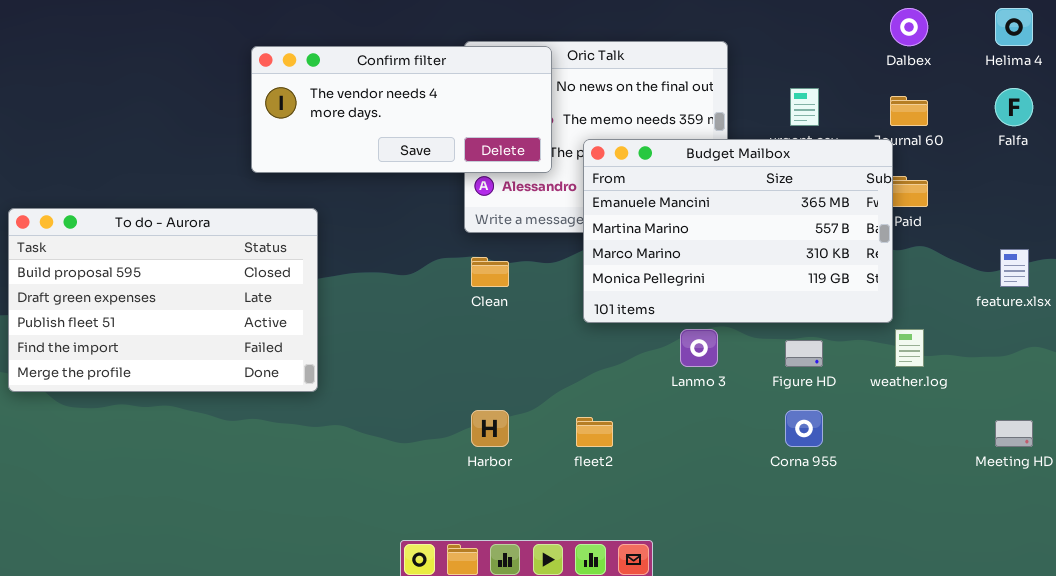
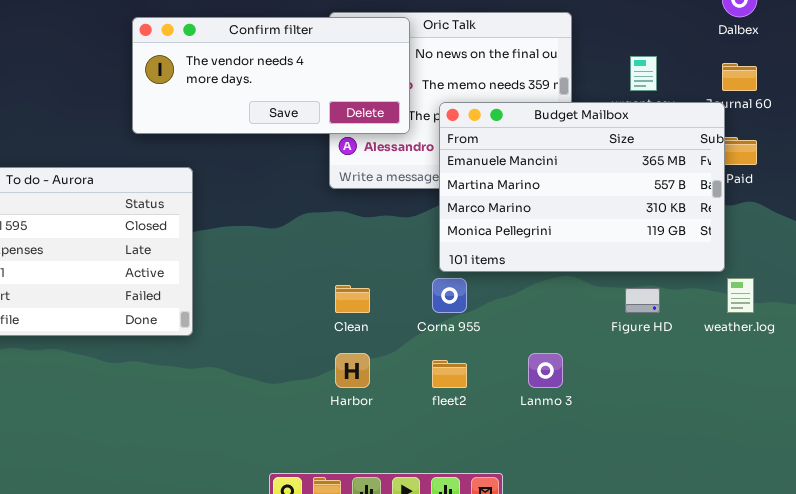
Clean: [471,257,509,287] -> [335,285,370,313], moved
Lanmo 3: [680,329,718,367] -> [528,353,563,388], moved
Corna 955: [785,410,823,447] -> [432,278,467,313], moved

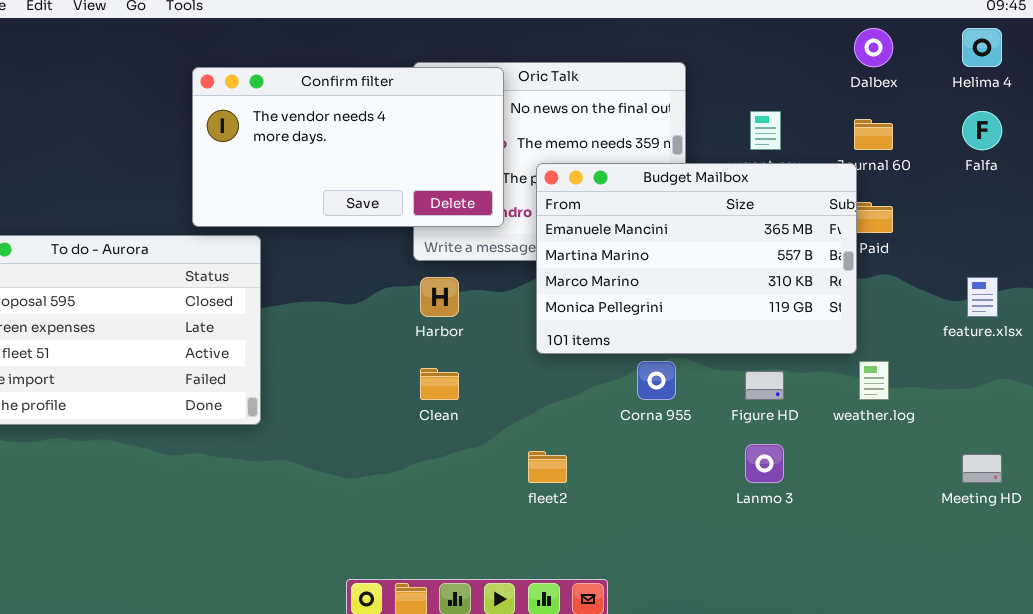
Confirm filter: [132,17,410,134] -> [192,67,504,227], resized
Corna 955: [432,278,467,313] -> [637,361,676,400], moved
Harbor: [335,353,370,388] -> [420,277,459,317], moved
Lanmo 3: [528,353,563,388] -> [745,444,784,483], moved

